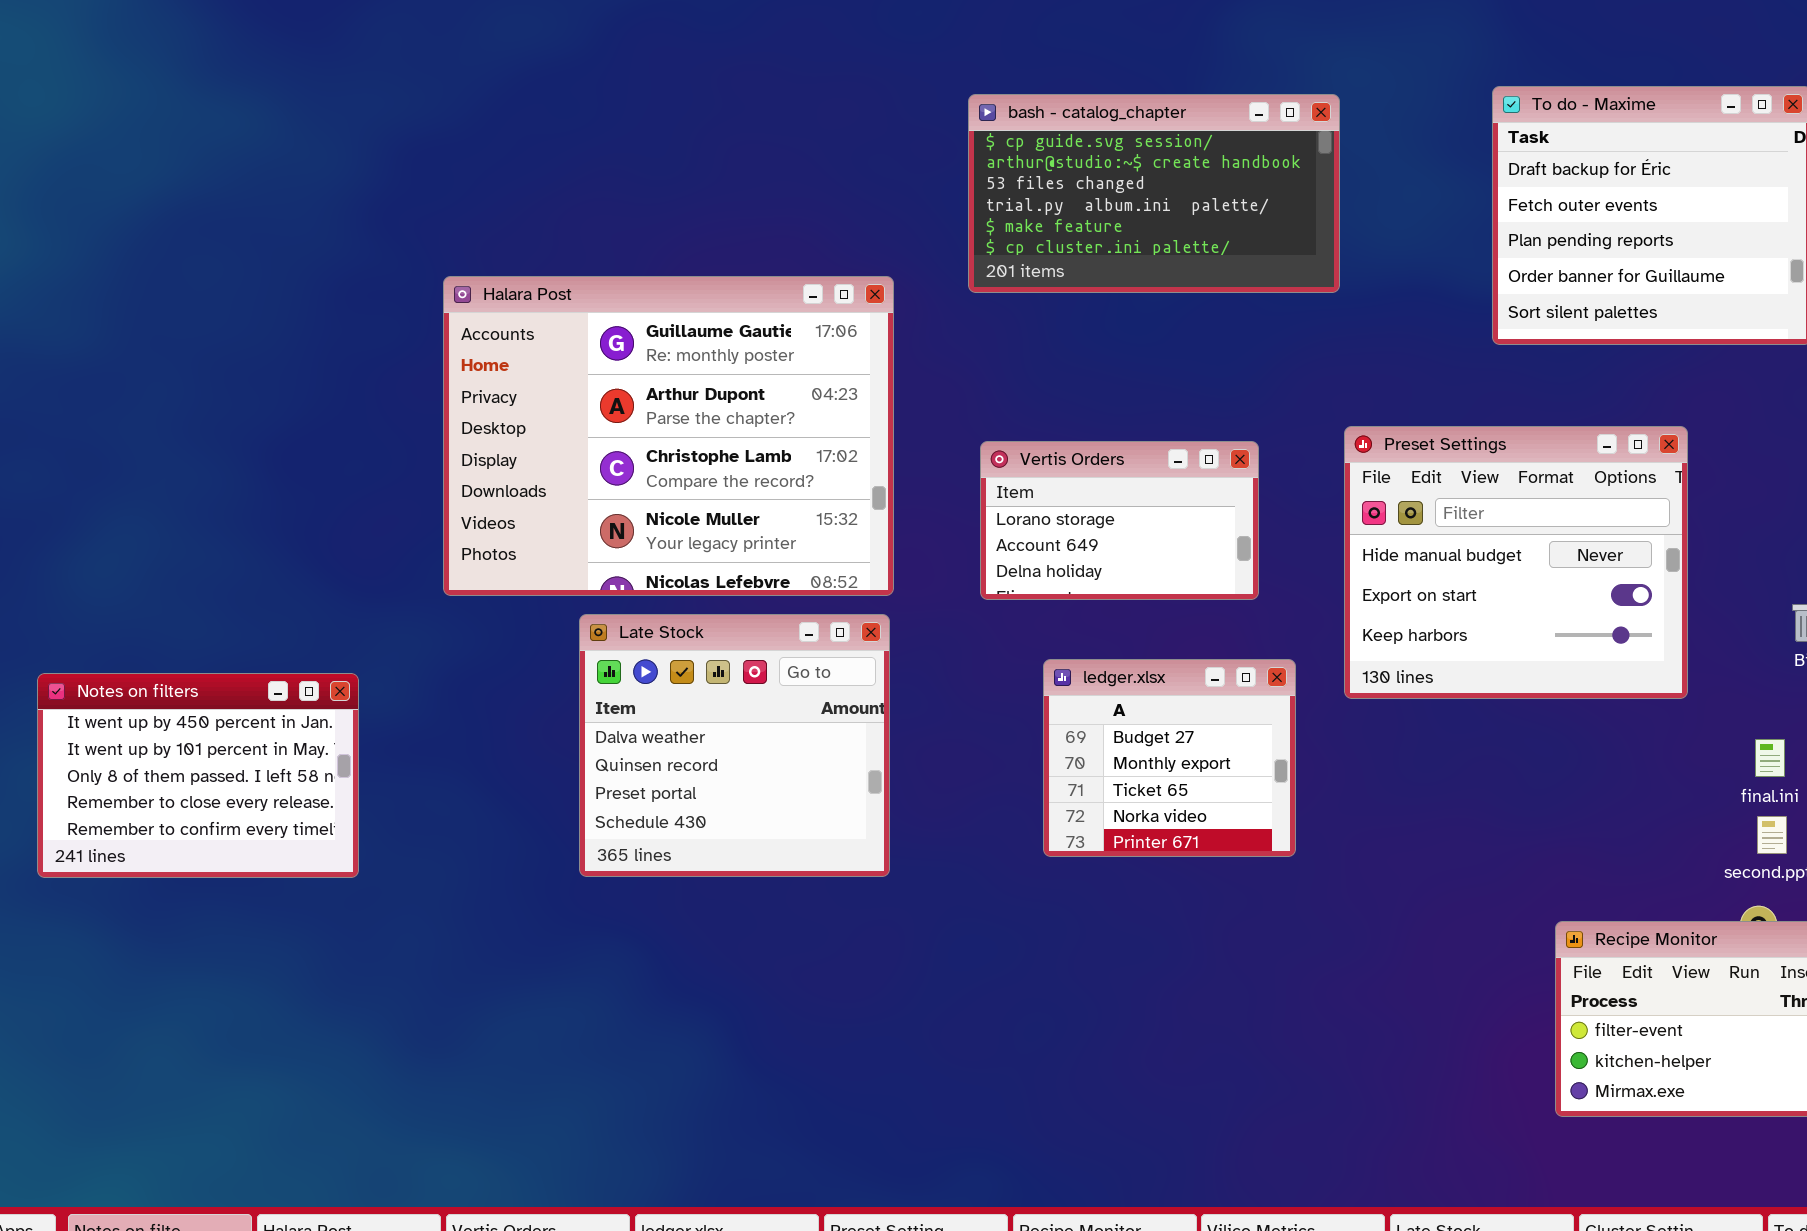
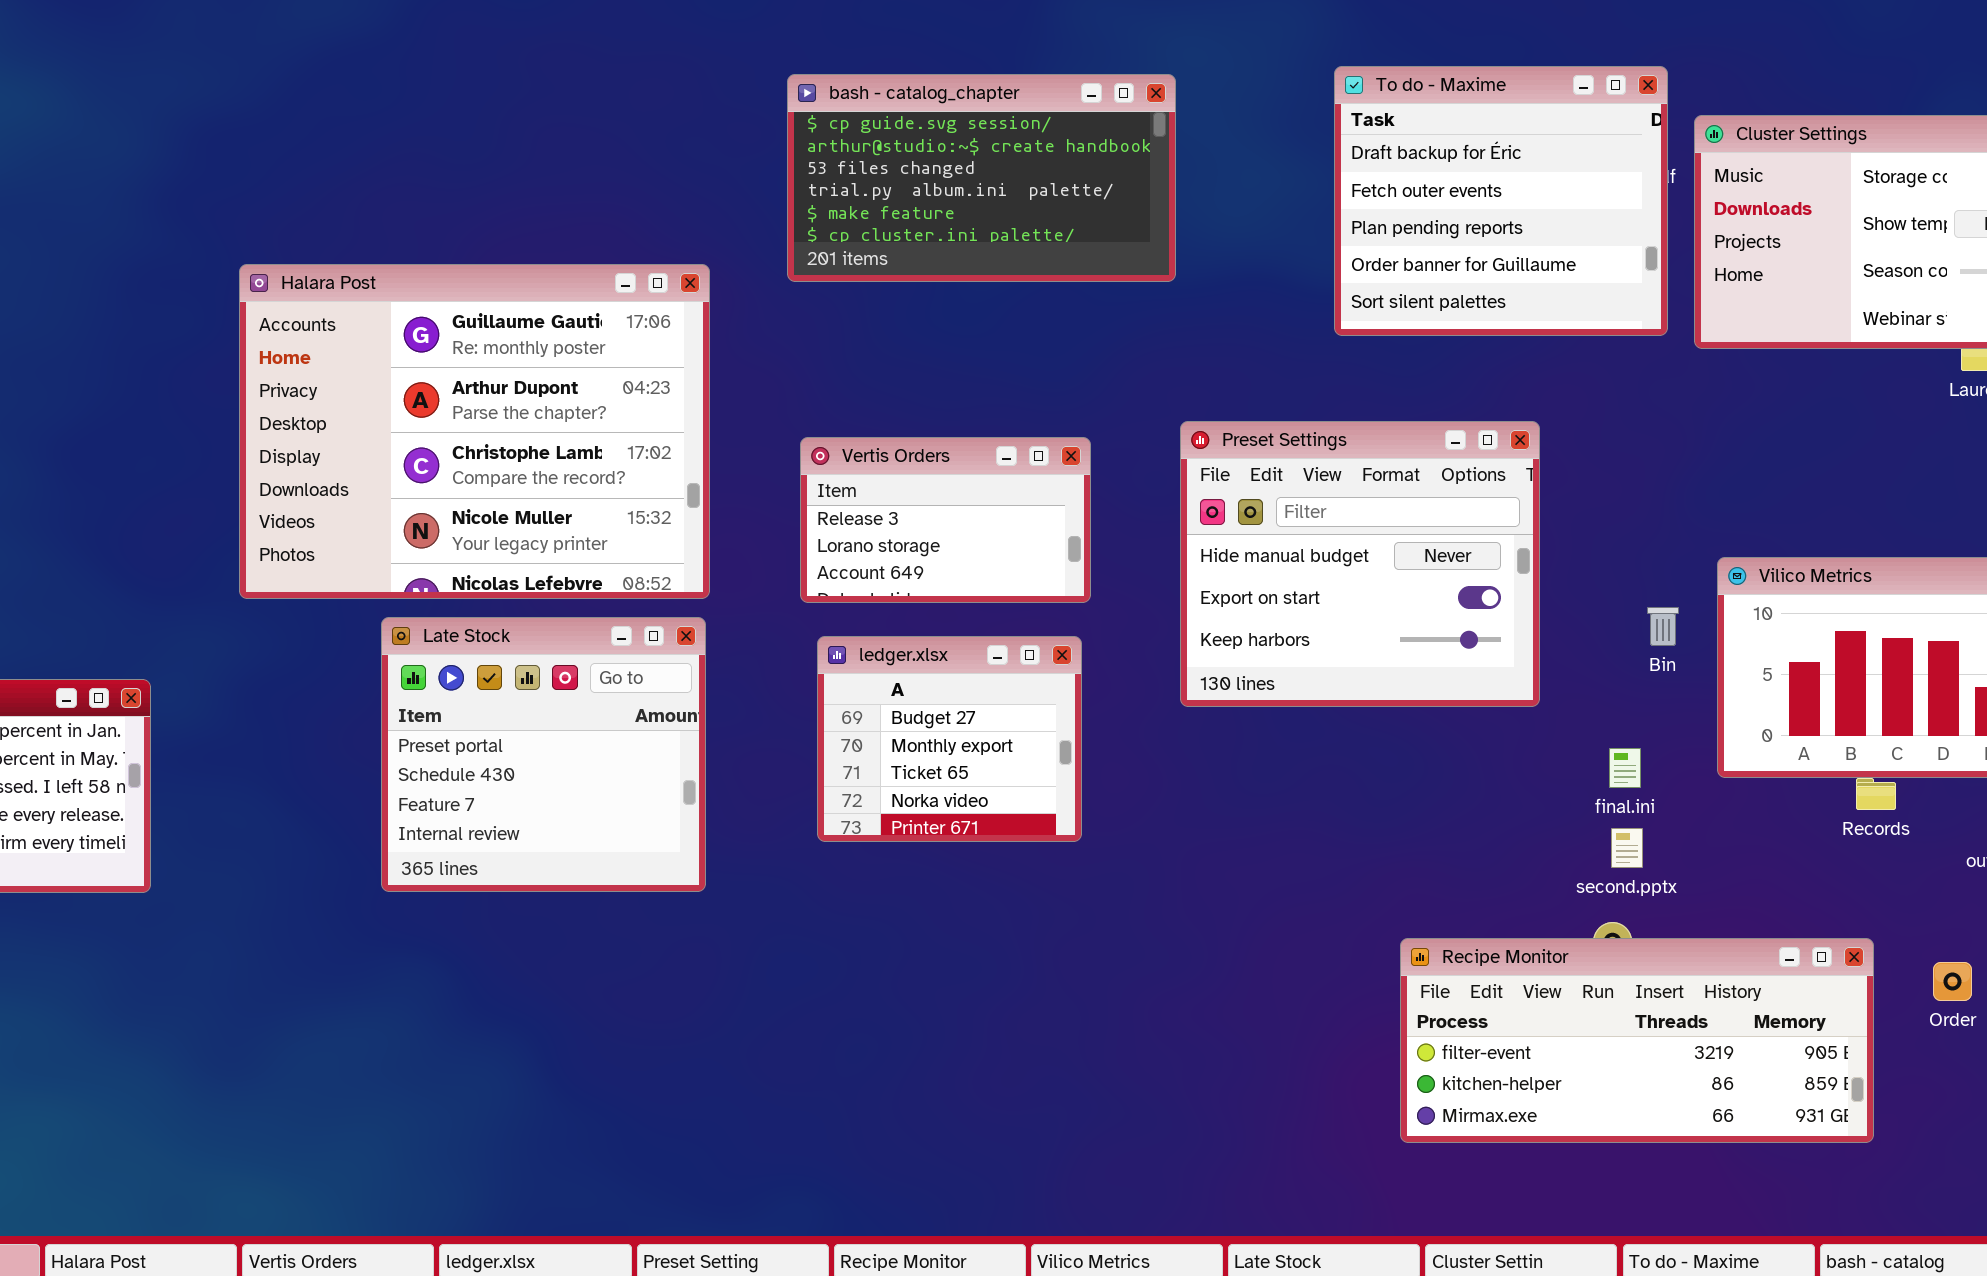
Vertis Orders: [980,441,1259,600] -> [800,437,1091,603], scrolled up 1 row
Late Stock: [579,614,890,877] -> [381,617,706,892], scrolled down 2 rows
ledger.xlsx: [1043,659,1296,857] -> [817,636,1082,842], moved

